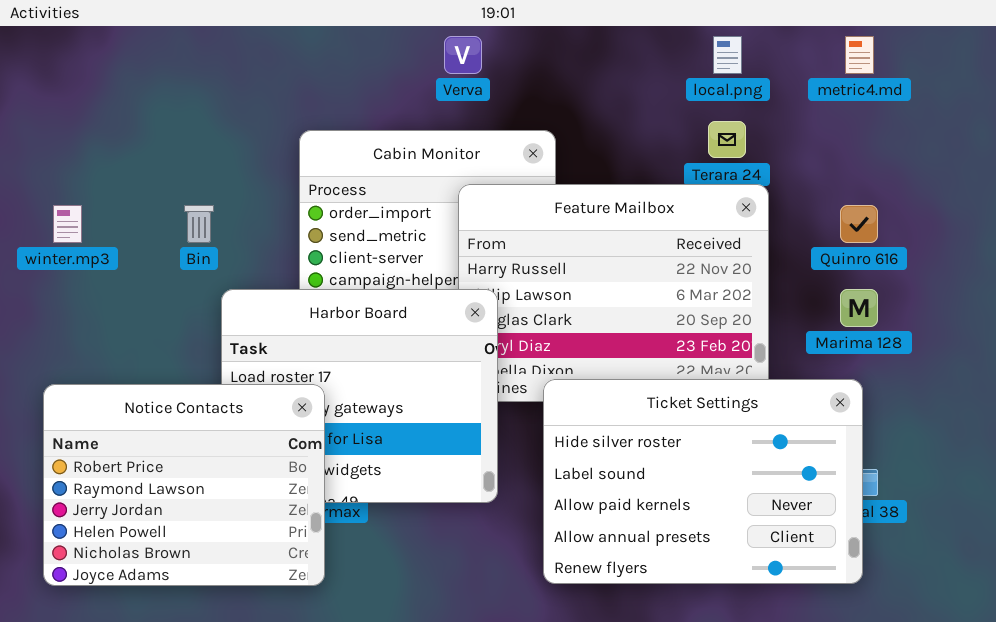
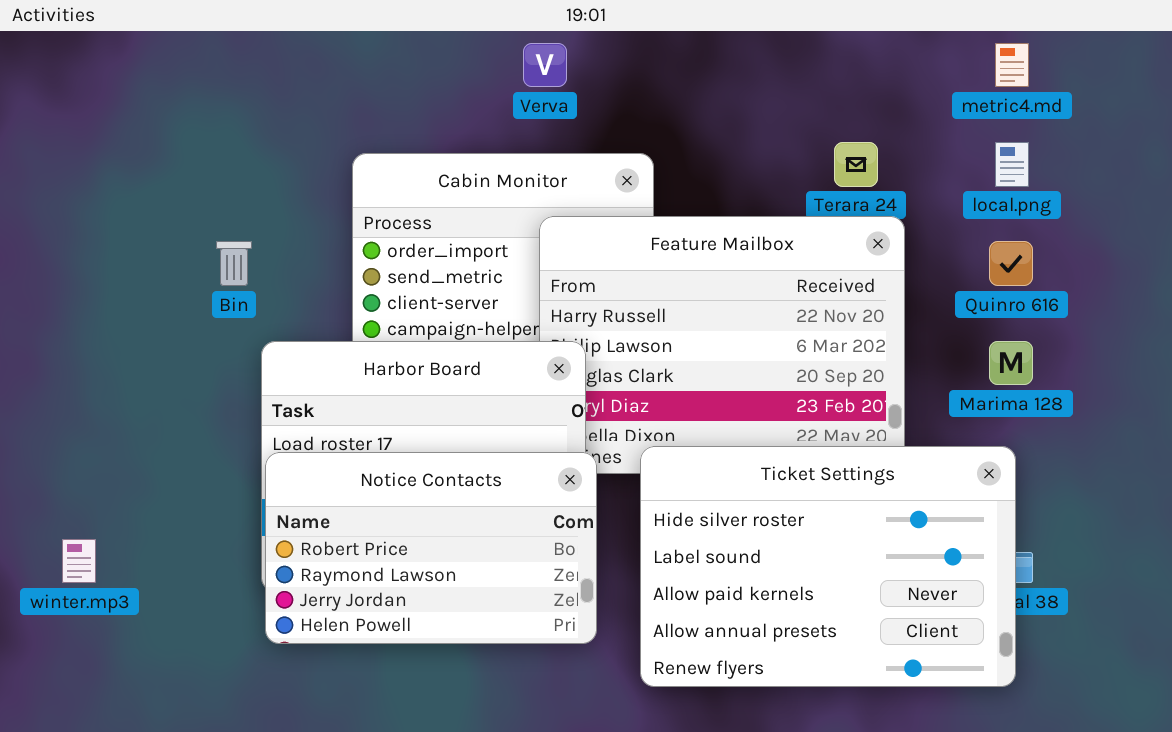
local.png: [713,36,742,74] -> [995,142,1029,187], moved
winter.mp3: [53,205,82,243] -> [62,539,96,583], moved
Notice Contacts: [43,384,325,586] -> [265,452,597,644], moved, resized

